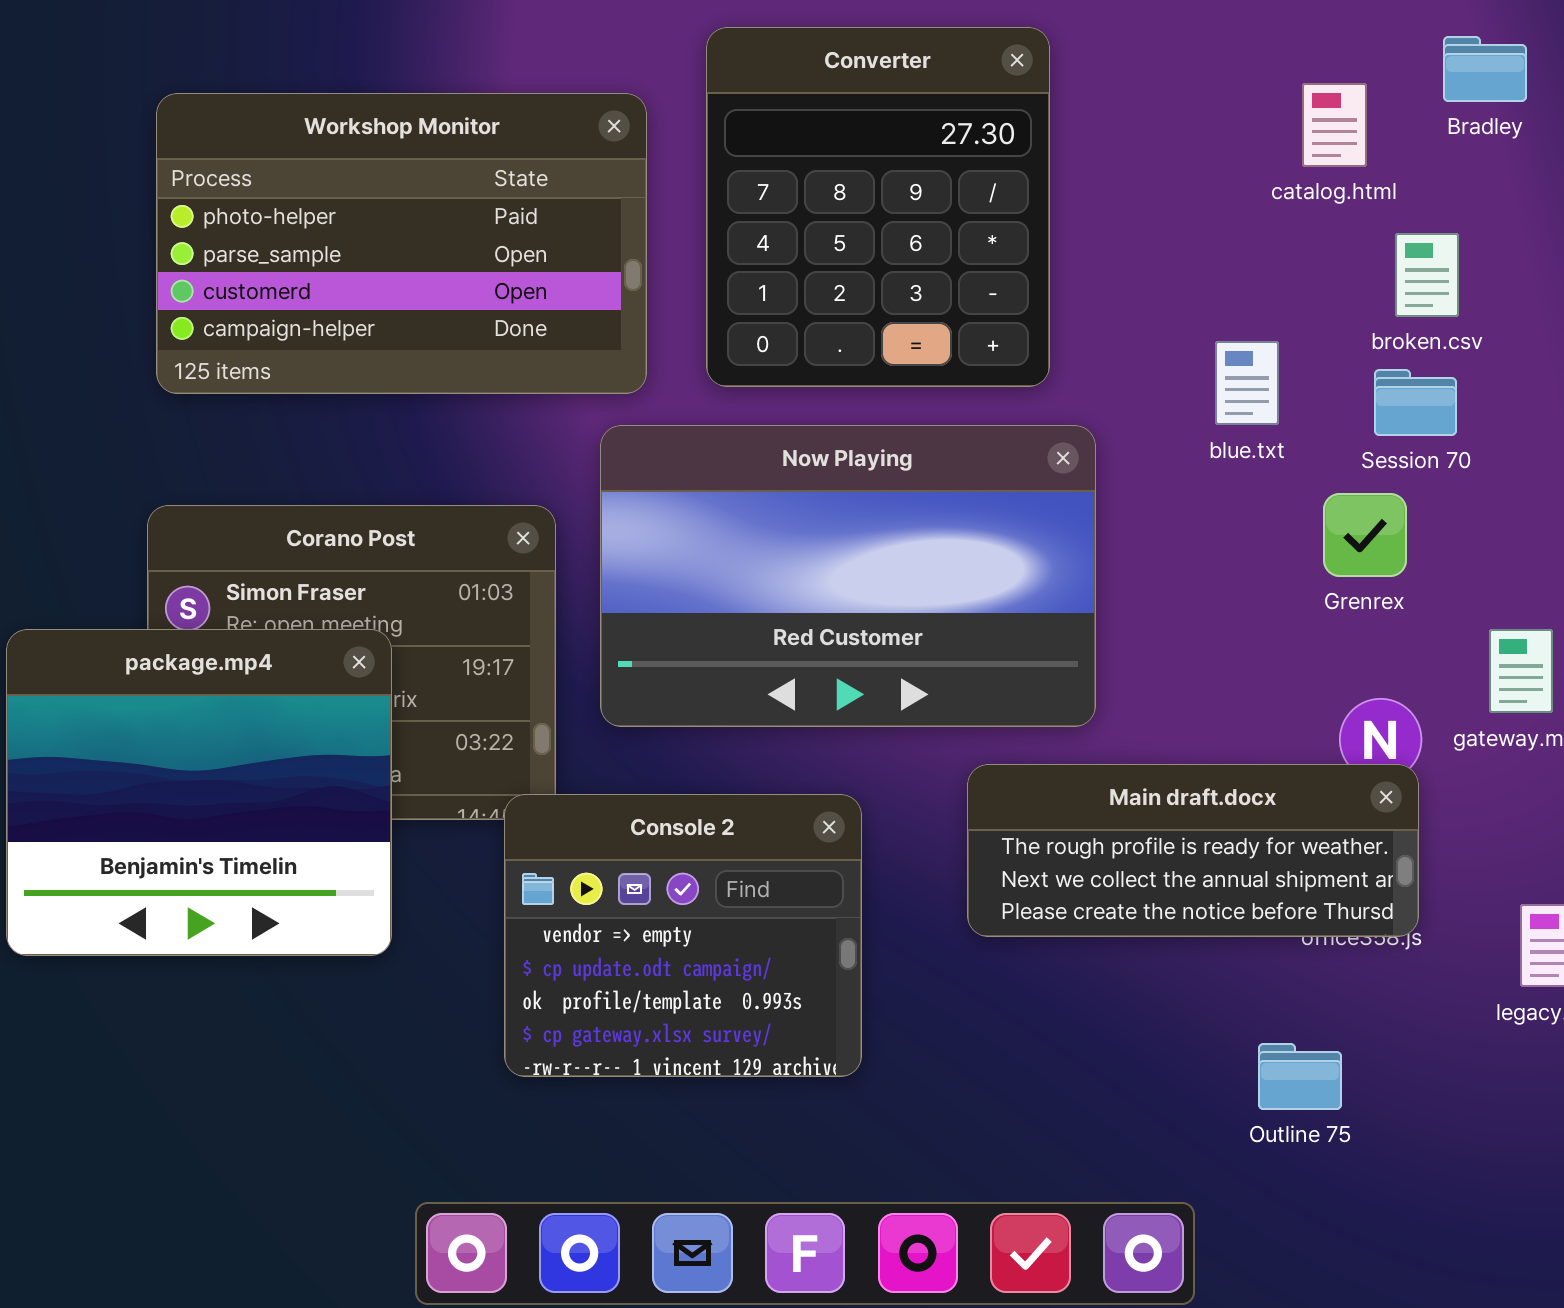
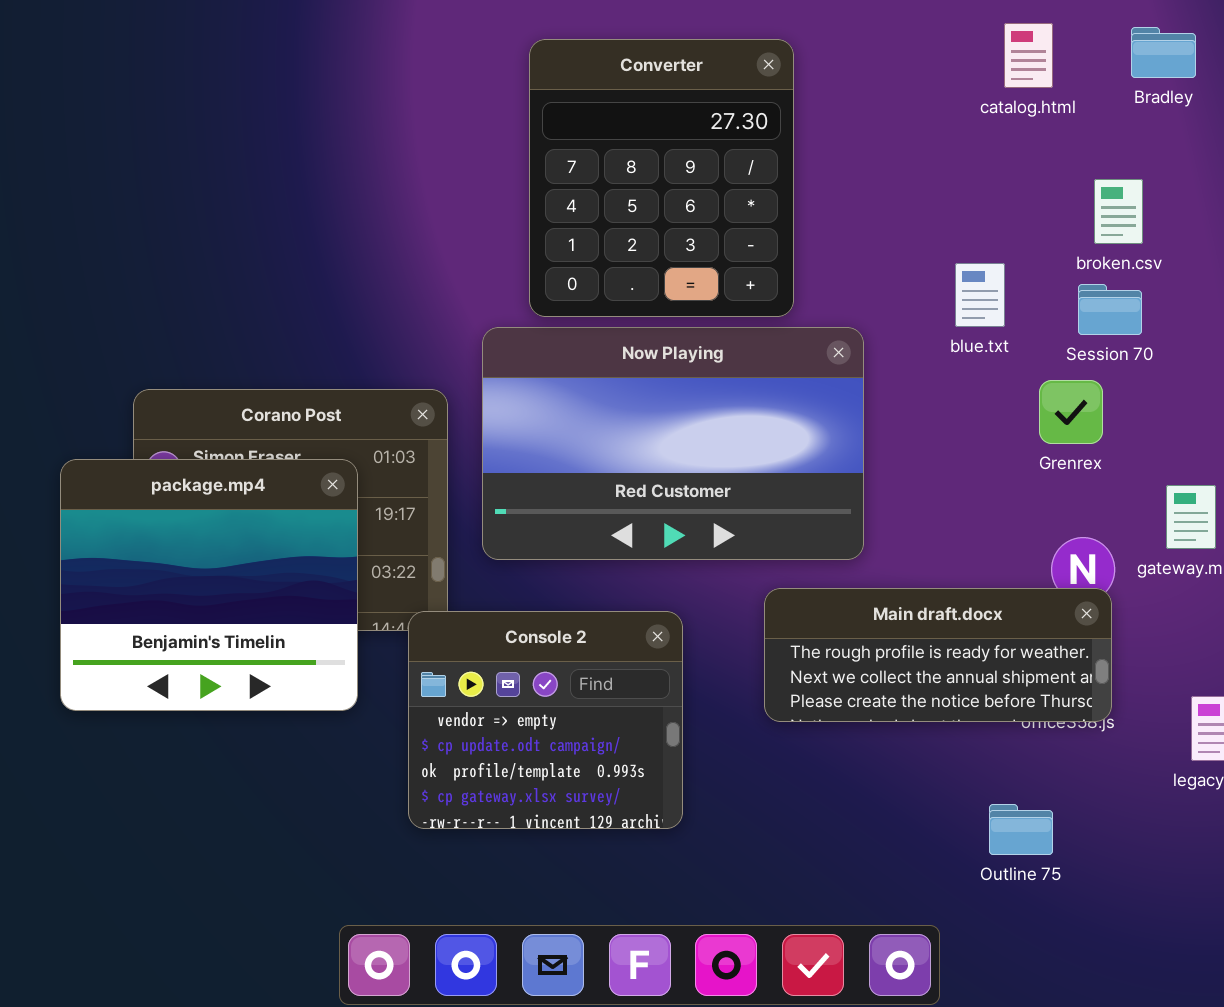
Converter: [706,27,1050,387] -> [529,39,794,317], moved
catalog.html: [1302,83,1367,167] -> [1004,23,1053,88], moved
Workshop Monitor: [156,93,647,394] -> none, closed
package.mp4: [6,629,392,956] -> [60,459,358,711], moved

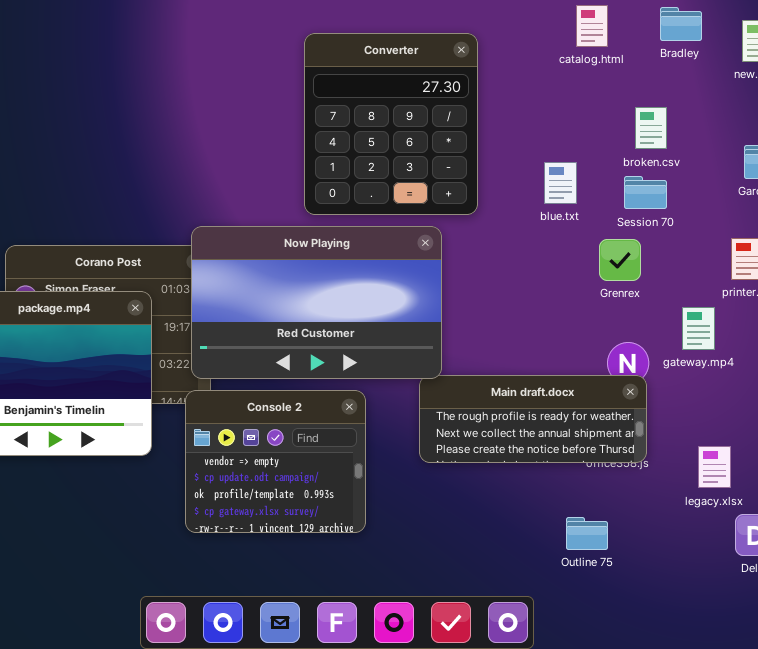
Converter: [529,39,794,317] -> [304,33,478,215], moved
Now Playing: [482,327,864,560] -> [191,226,442,379], moved

